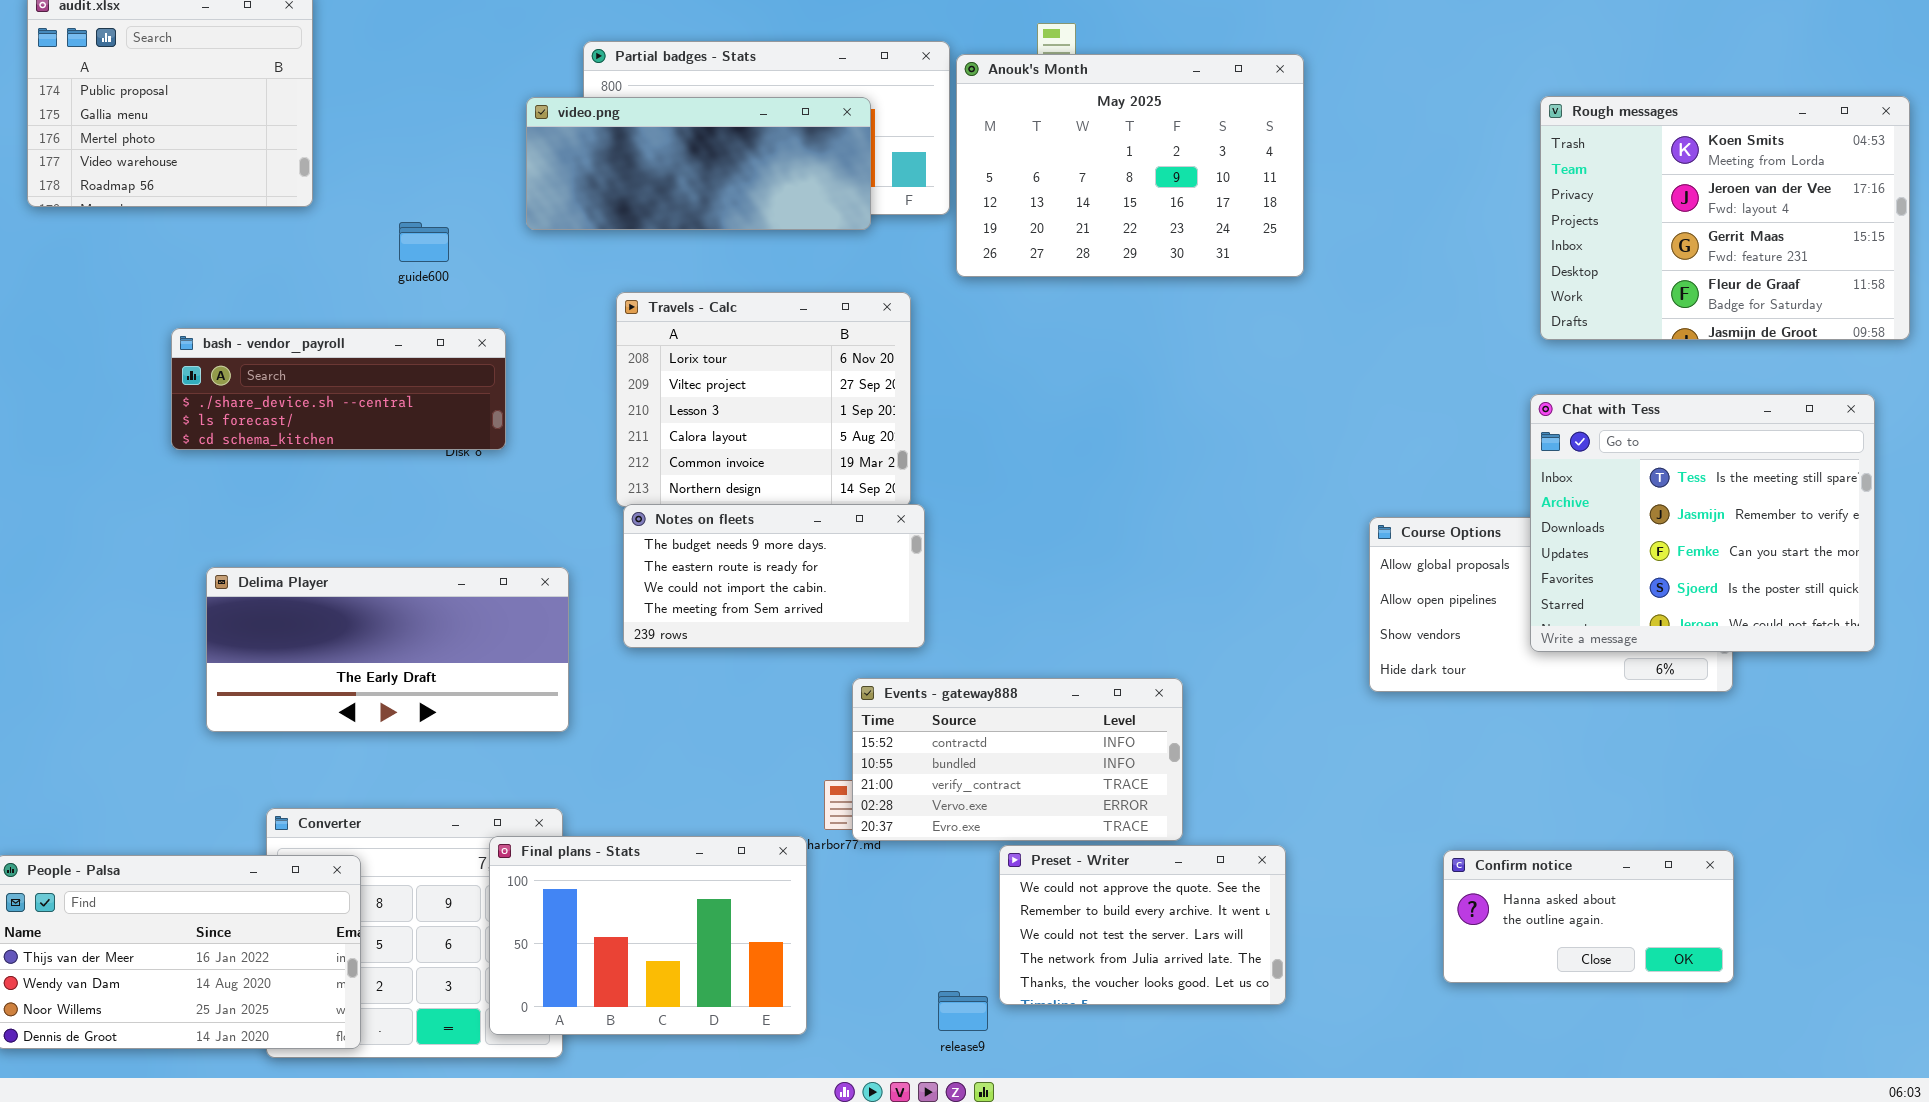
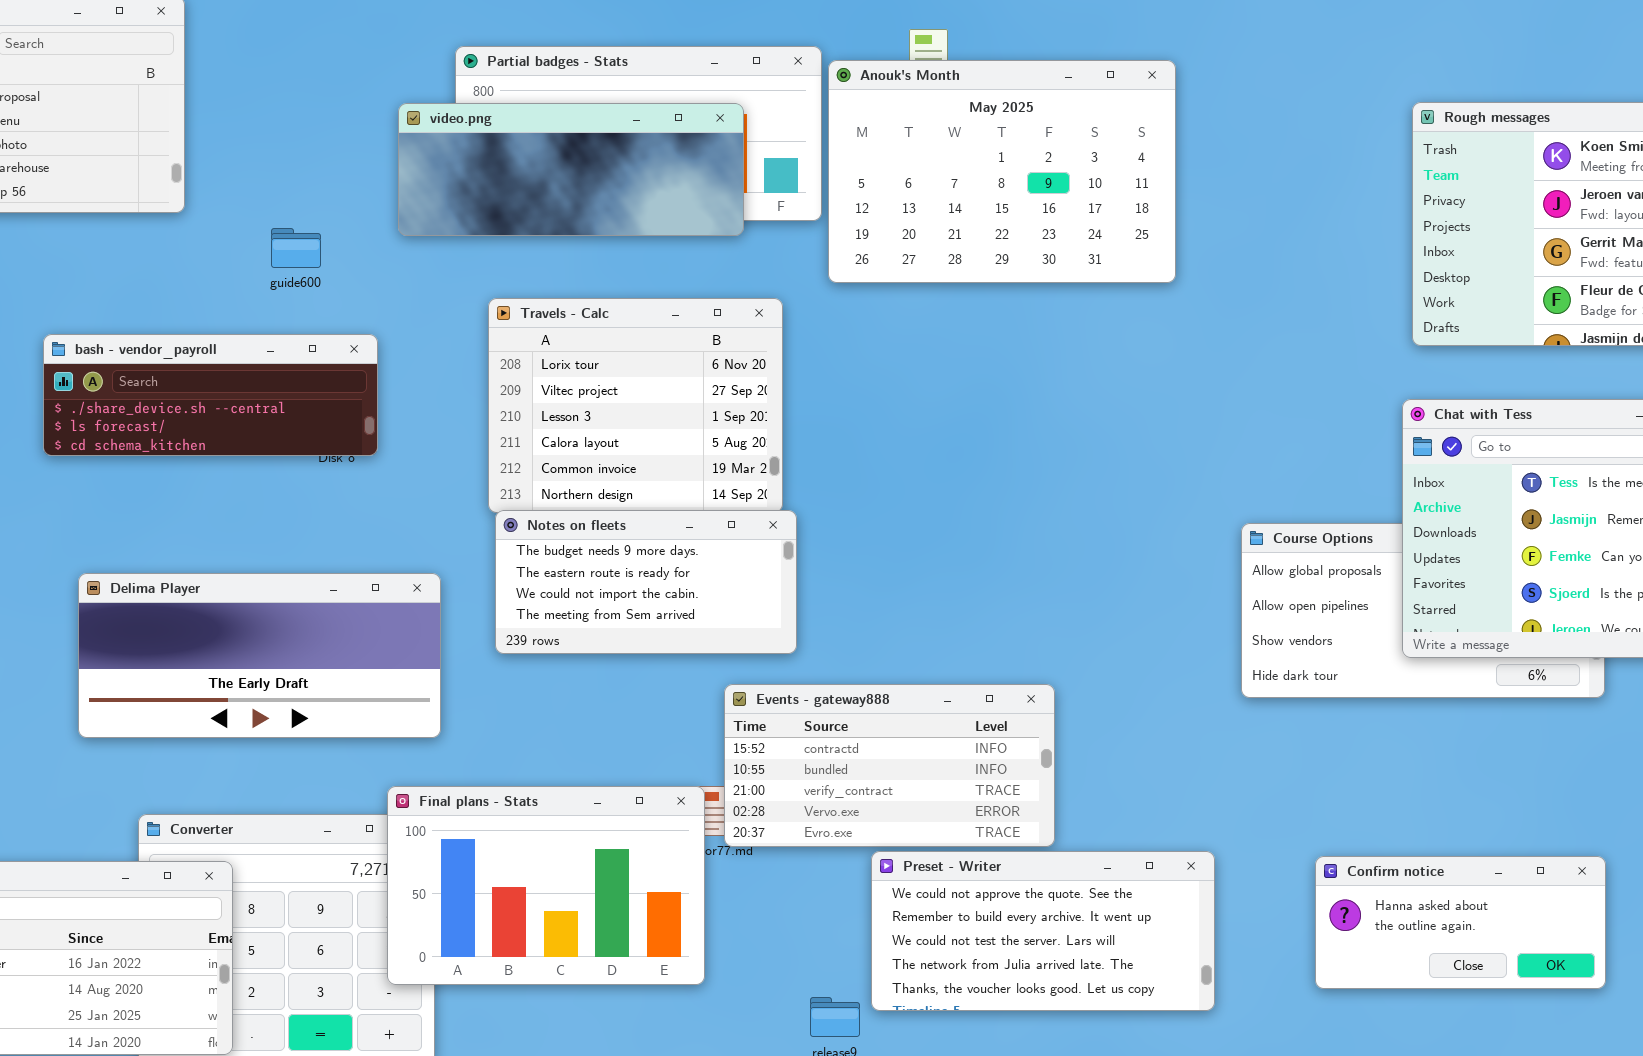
Final plans - Stats: [489,836,807,1035] -> [387,786,705,985], moved
Preset - Writer: [999,845,1286,1005] -> [871,851,1215,1011], resized

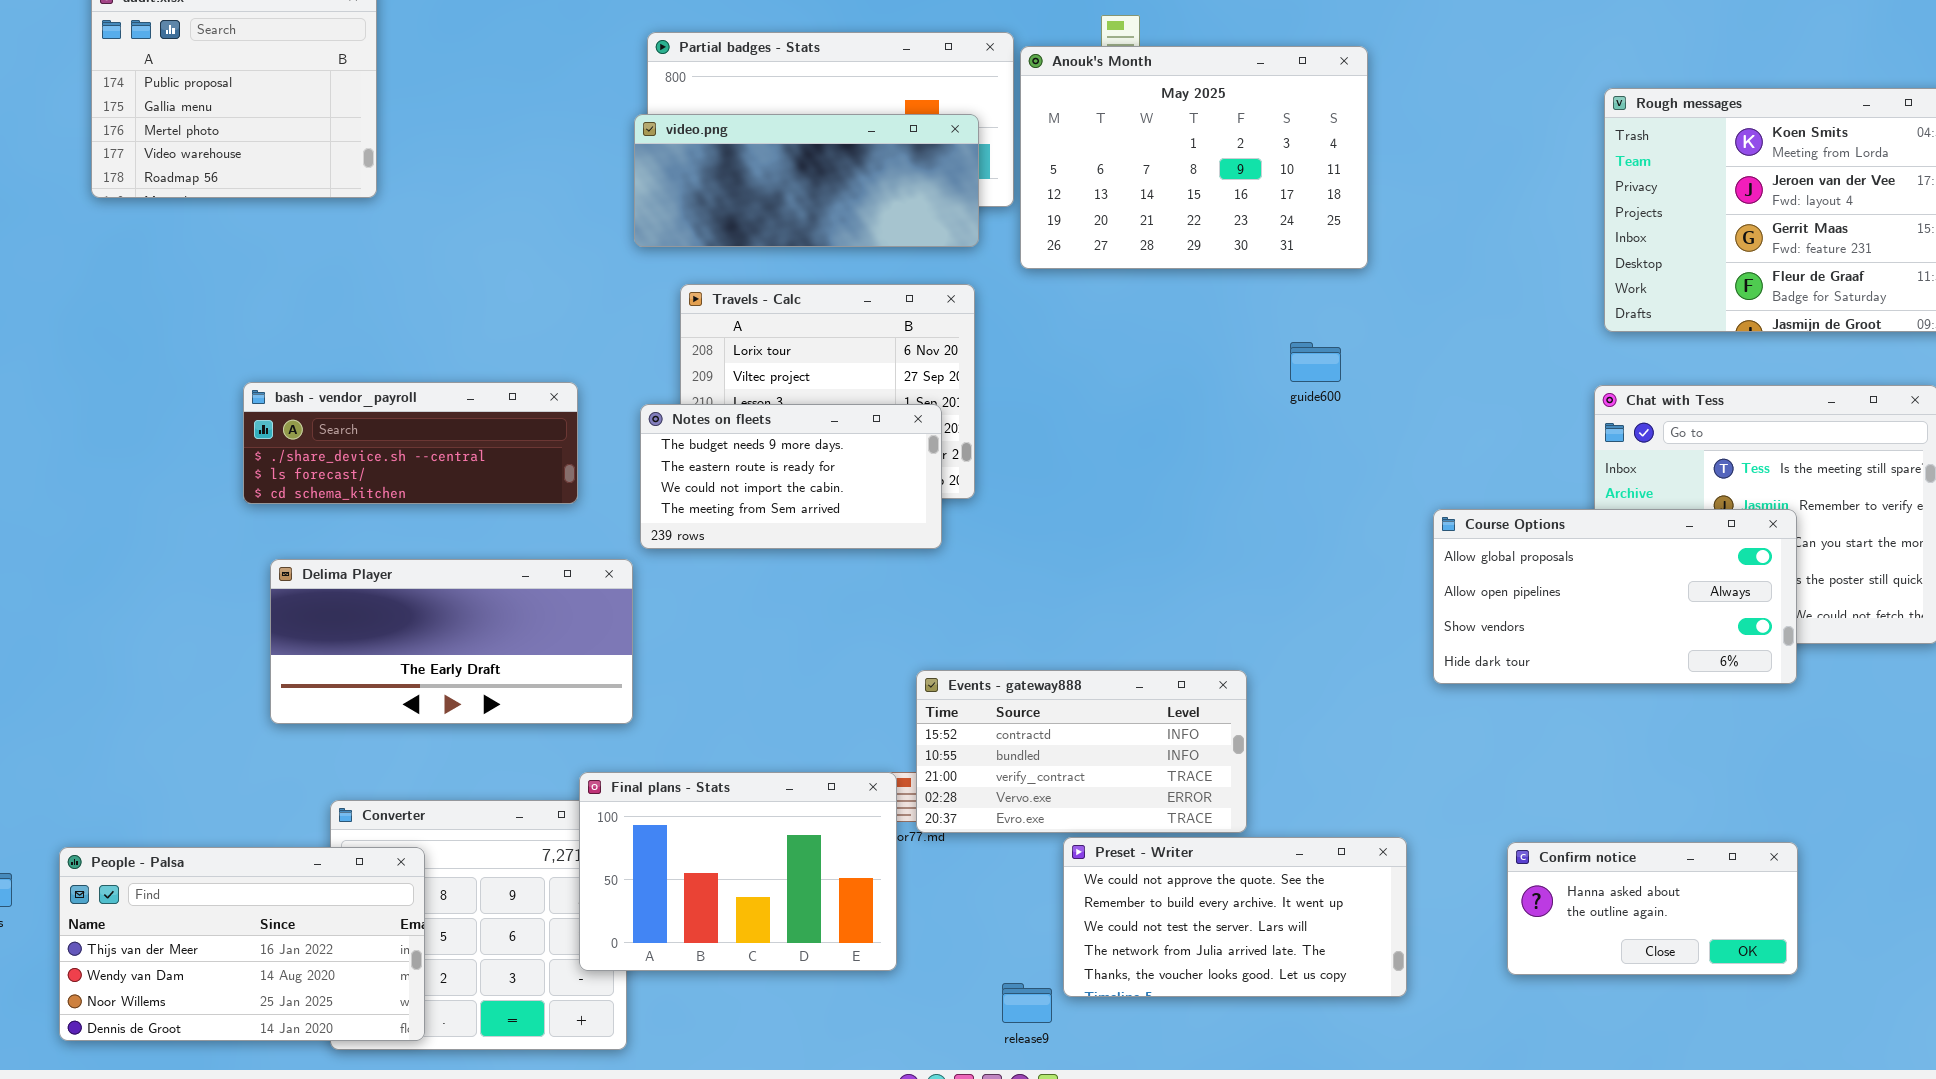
video.png: [398,103,744,236] -> [634,114,979,247], moved
guide600: [271,228,321,268] -> [1290,342,1341,382], moved
bash - vendor_payroll: [43,334,378,456] -> [243,382,578,504], moved
Notes on fleets: [495,510,797,654] -> [640,404,942,549], moved
Course Options: [1241,523,1605,698] -> [1433,509,1797,684], raised

